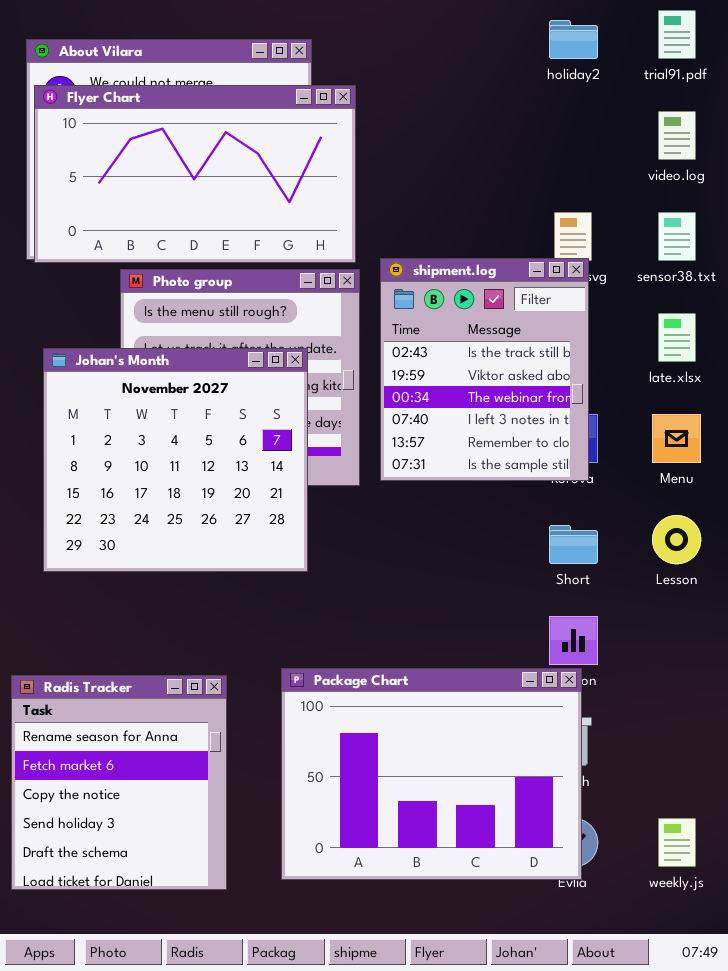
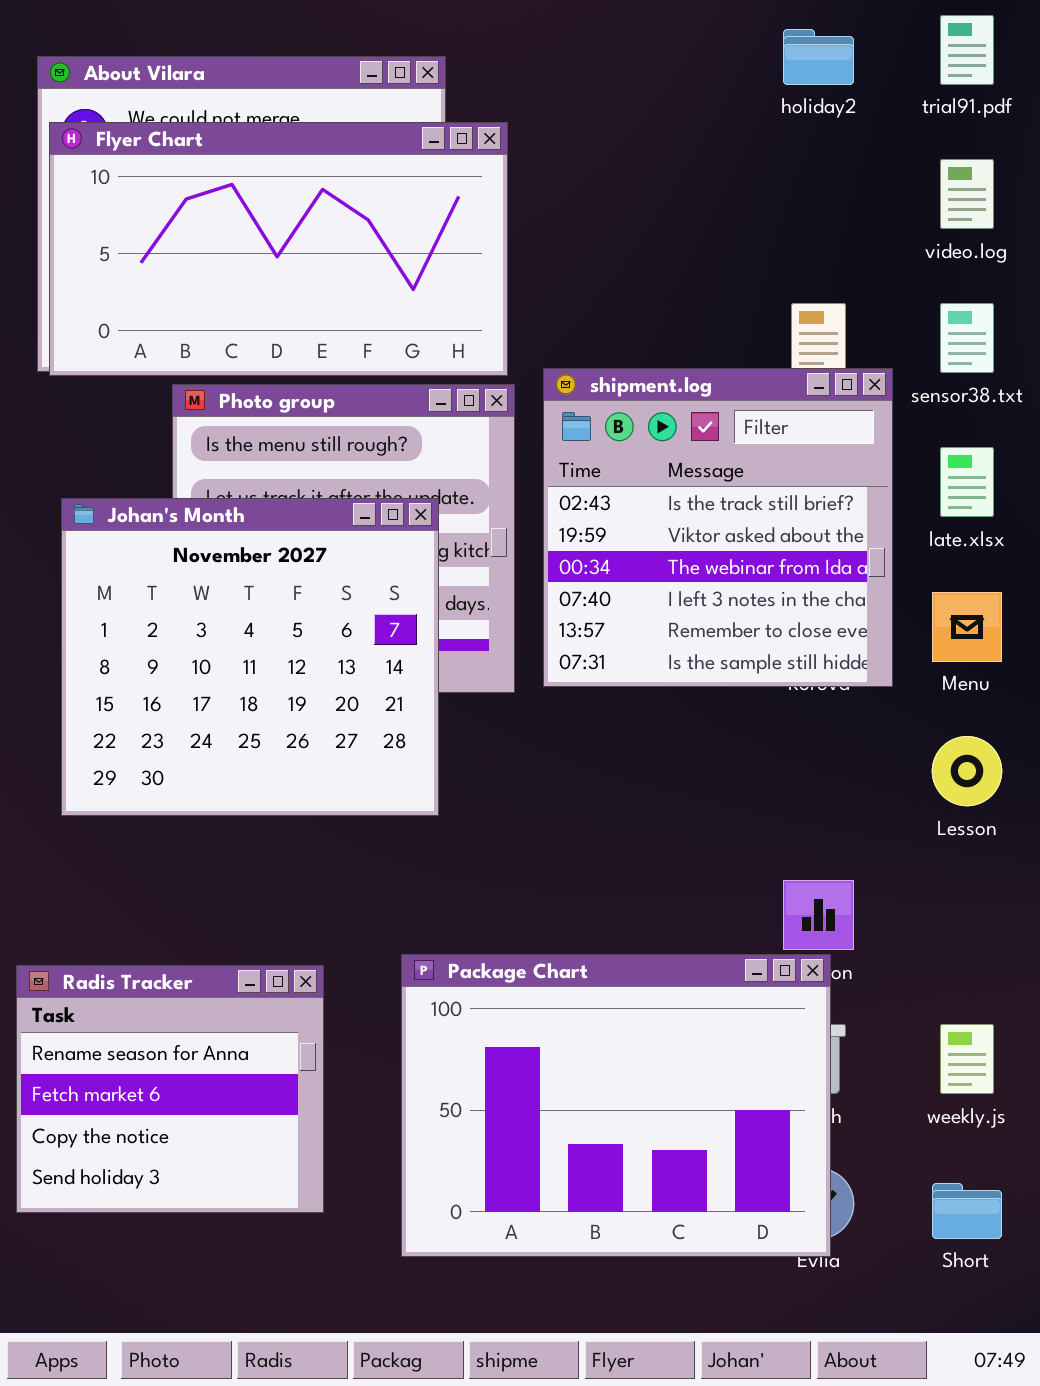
shipment.log: [380,258,589,481] -> [543,368,893,687], resized
Short: [549,525,598,564] -> [932,1183,1002,1239], moved
Radis Tracker: [11,675,227,890] -> [16,965,324,1213], resized
weekly.js: [658,818,696,867] -> [940,1024,994,1094], moved

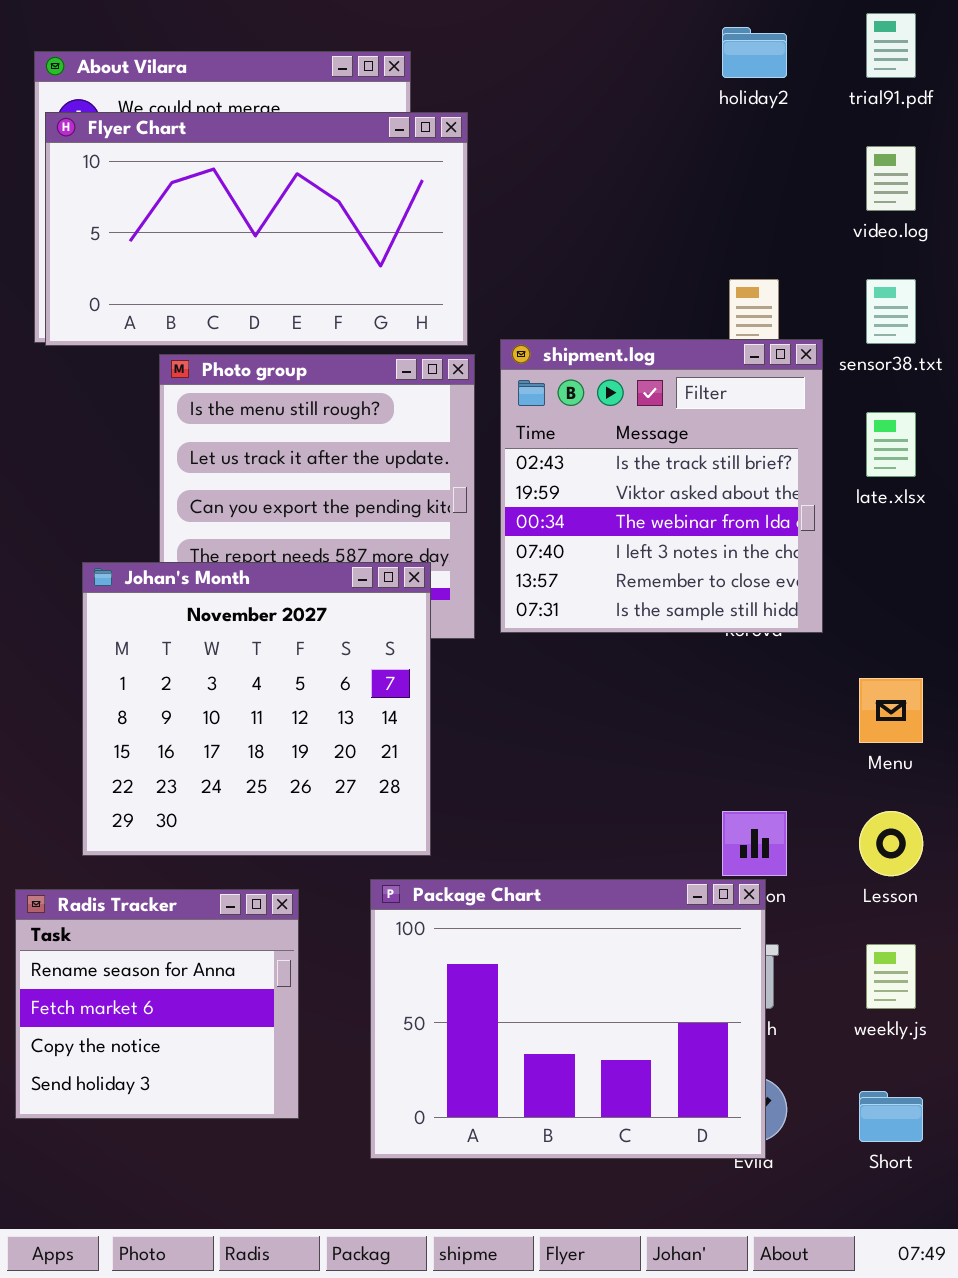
Johan's Month: [61,498,439,816] -> [82,562,431,856], moved
Menu: [932,592,1002,662] -> [859,678,923,743], moved
Lesson: [932,736,1002,806] -> [859,811,923,876], moved

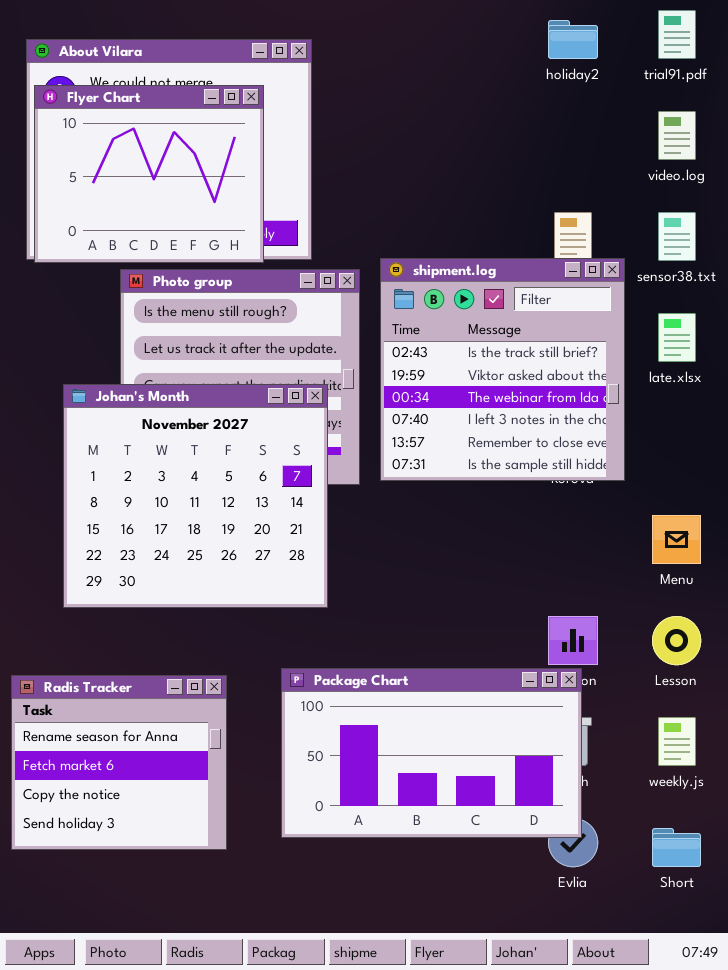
Flyer Chart: [45,112,468,346] -> [34,85,264,263], resized
Johan's Month: [82,562,431,856] -> [63,384,328,608], moved
Package Chart: [370,879,766,1159] -> [281,668,582,838], resized

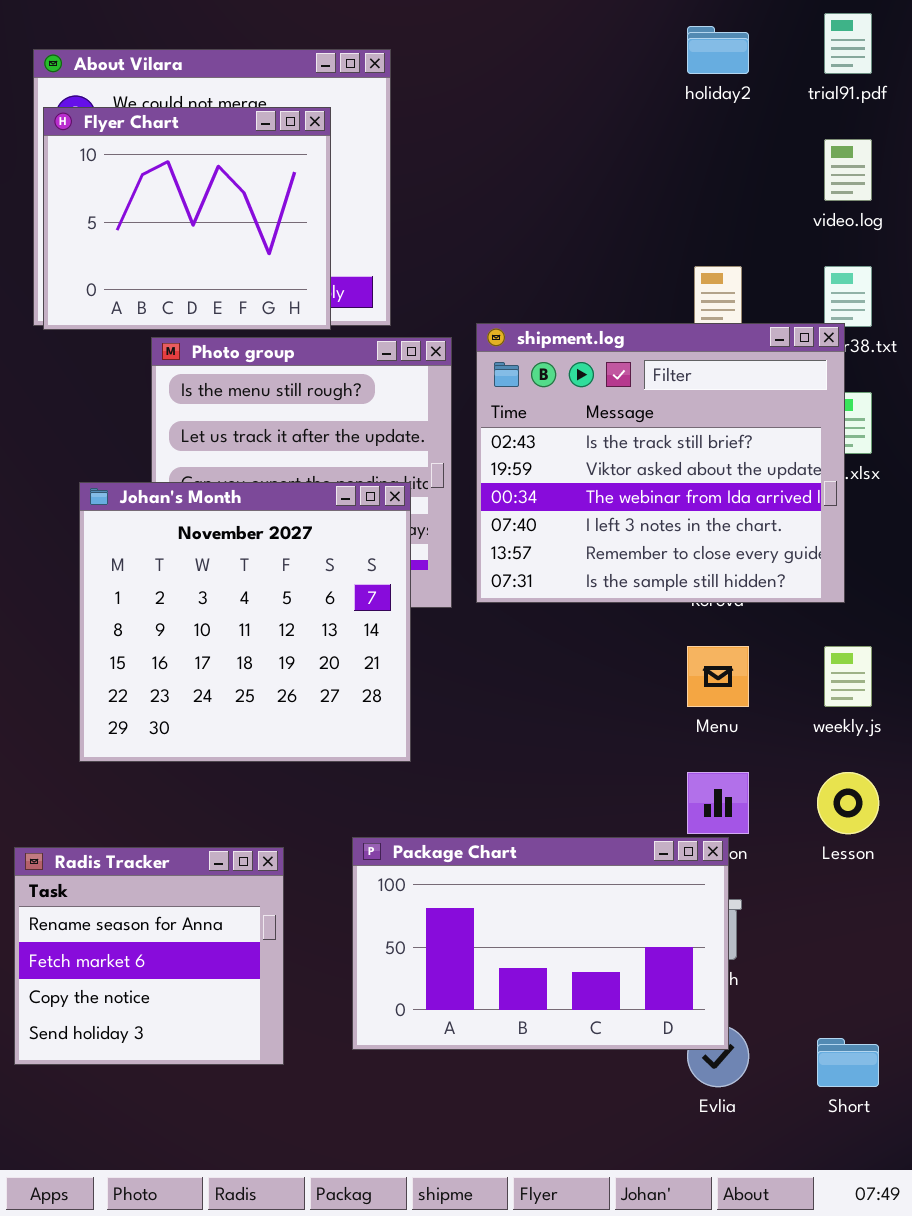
shipment.log: [380,258,625,481] -> [476,323,845,603], resized
Menu: [652,515,701,564] -> [687,646,749,707], moved
weekly.js: [658,717,696,766] -> [824,646,872,707], moved

